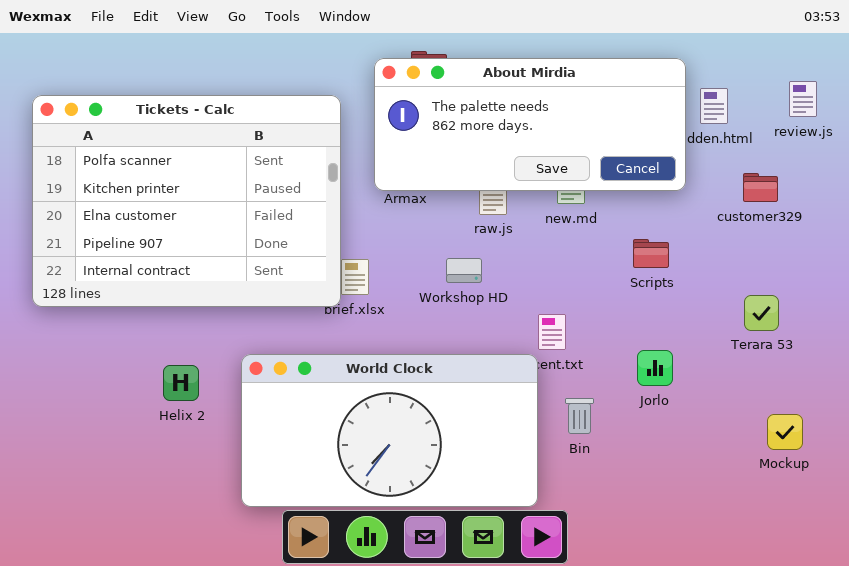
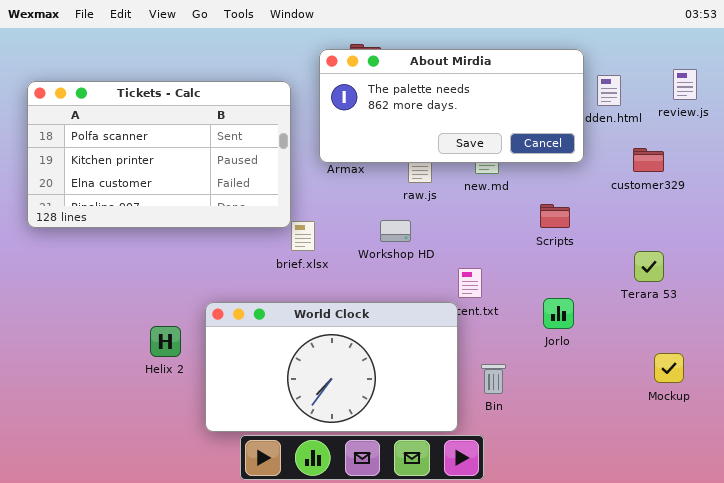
Tickets - Calc: [32,95,341,307] -> [27,81,291,228], resized
Helix 2: [163,365,199,401] -> [150,326,181,357], moved
Bin: [565,398,594,434] -> [481,364,506,394], moved

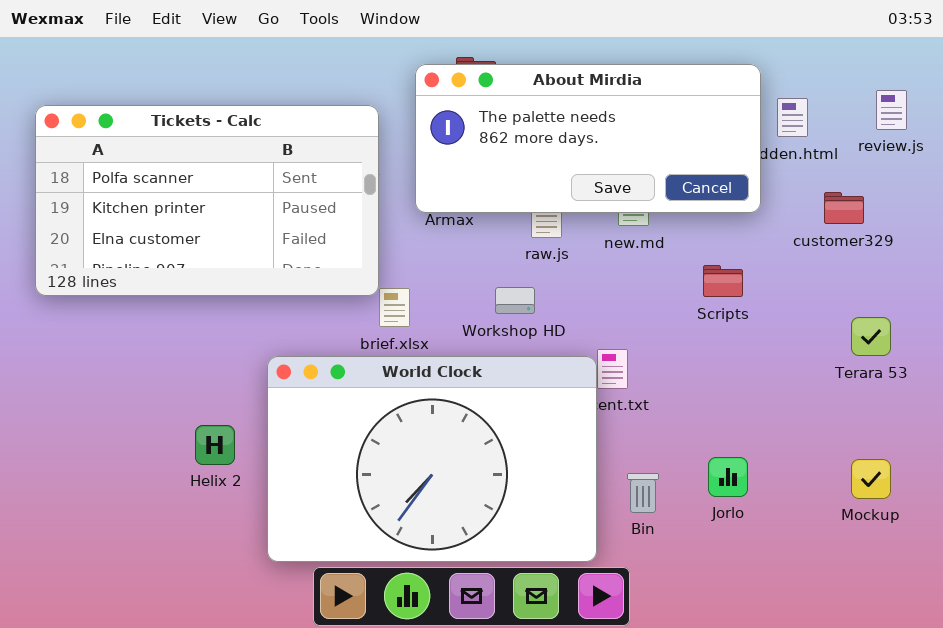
Terara 53: [634,251,664,282] -> [851,317,891,356], moved
Jorlo: [543,298,574,329] -> [708,457,748,497], moved
World Clock: [205,302,458,432] -> [267,356,597,562], resized

